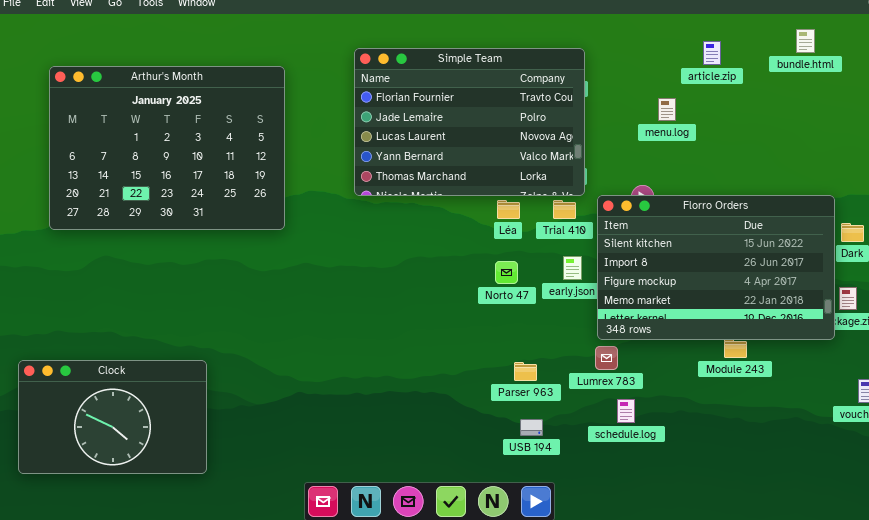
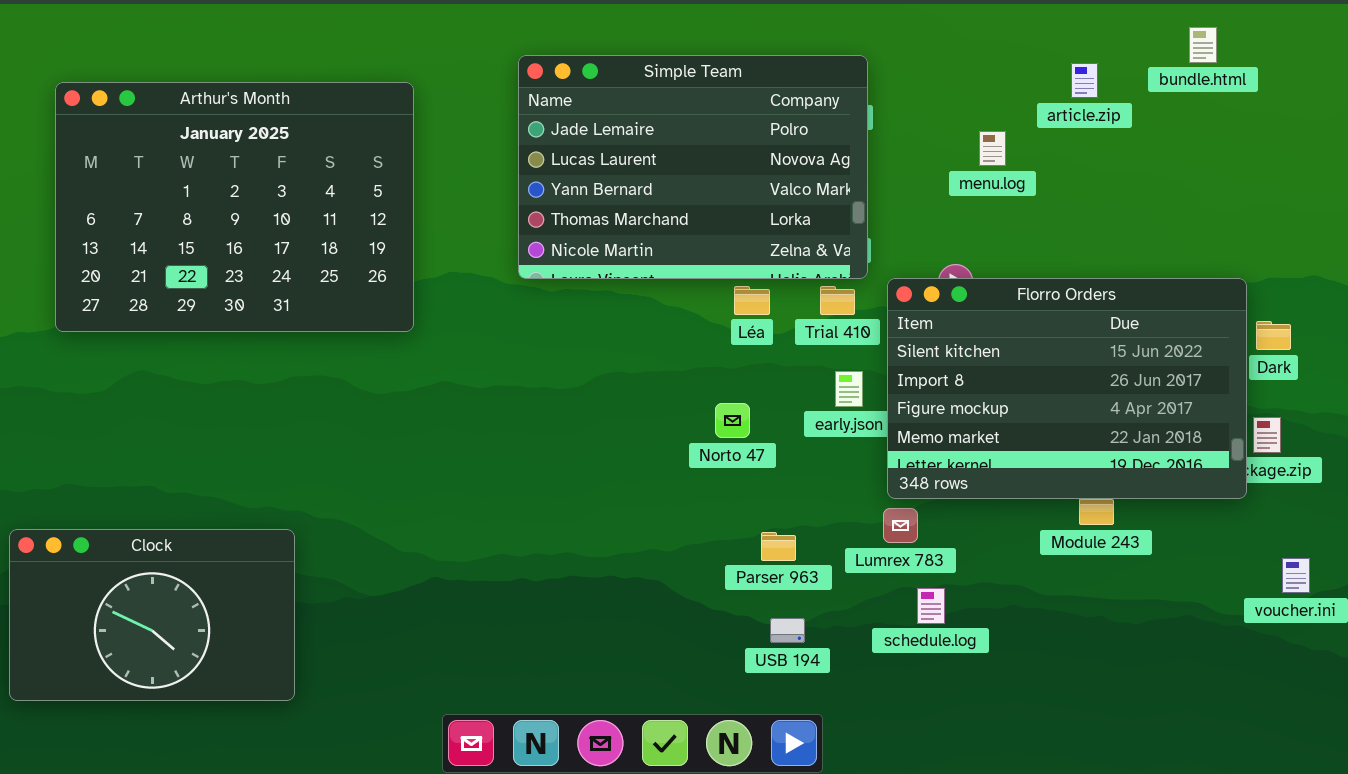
article.zip: [703,41,721,65] -> [1071,63,1098,98], moved
Simple Team: [354,48,585,196] -> [518,55,868,279], scrolled down 1 row
Norto 47: [495,261,518,284] -> [715,403,750,438], moved

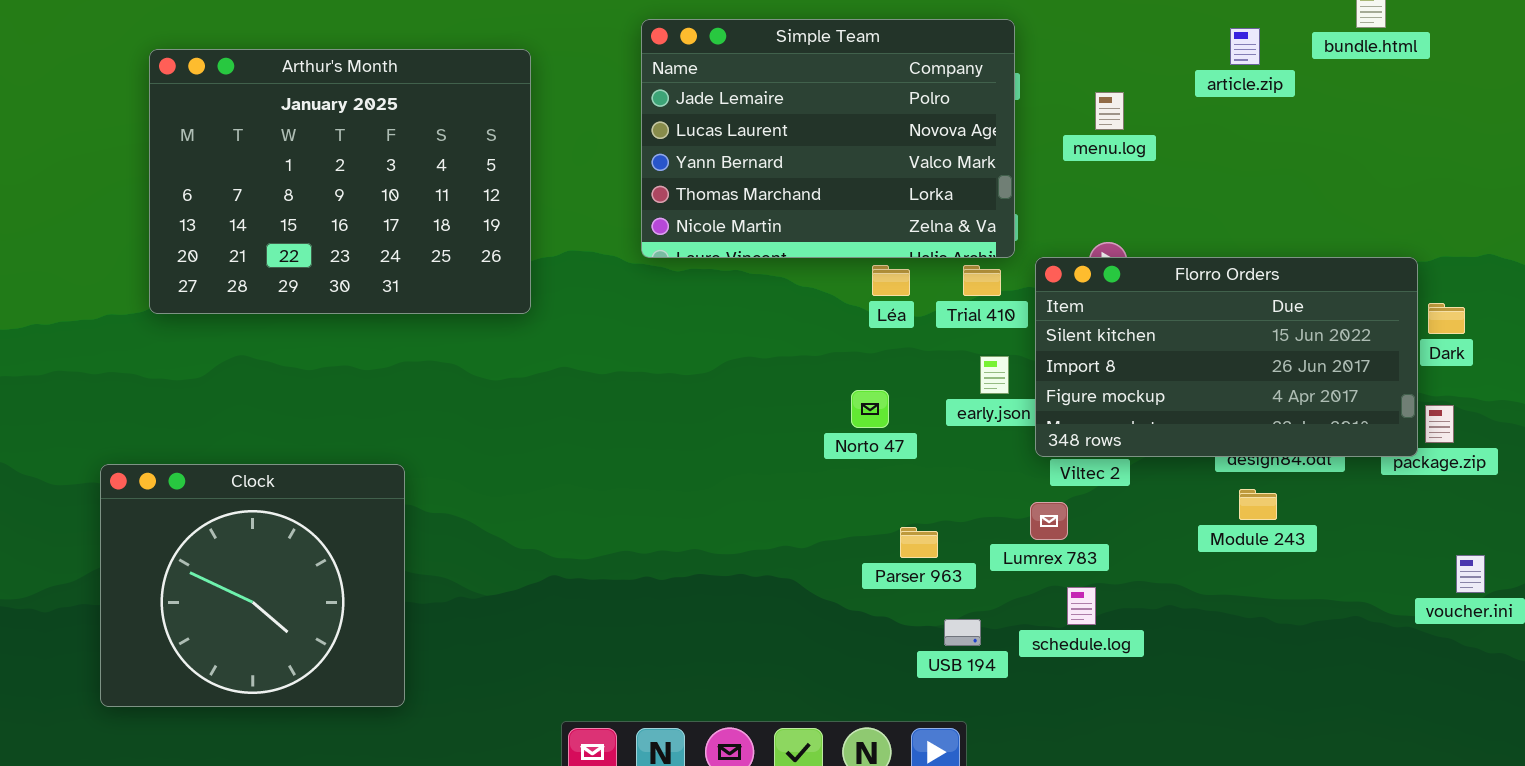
menu.log: [979,131,1006,166] -> [1095,92,1124,130], moved
Florro Orders: [887,278,1247,499] -> [1035,257,1418,457], resized
Clock: [9,529,295,701] -> [100,464,405,707], resized
USB 194: [770,618,805,643] -> [944,619,981,646], moved

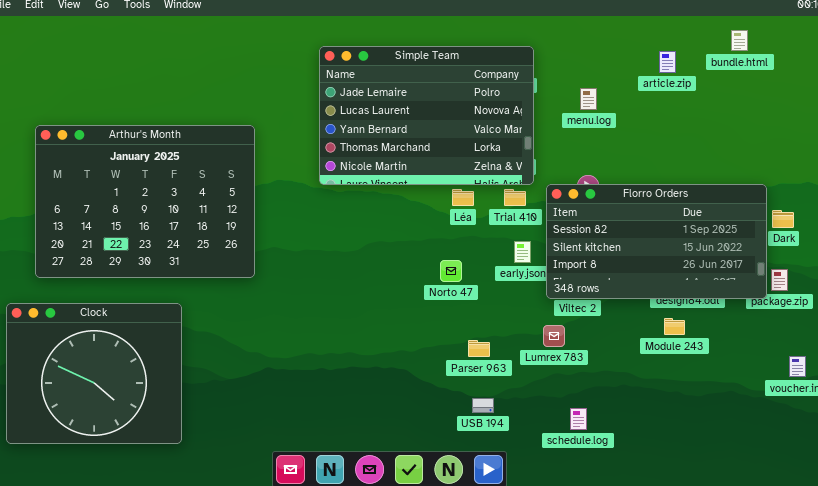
Arthur's Month: [149,49,531,314] -> [35,125,255,278], moved
Florro Orders: [1035,257,1418,457] -> [546,184,767,299], scrolled up 1 row
schedule.log: [1067,587,1096,625] -> [570,408,587,430], moved
USB 194: [944,619,981,646] -> [472,398,494,413], moved

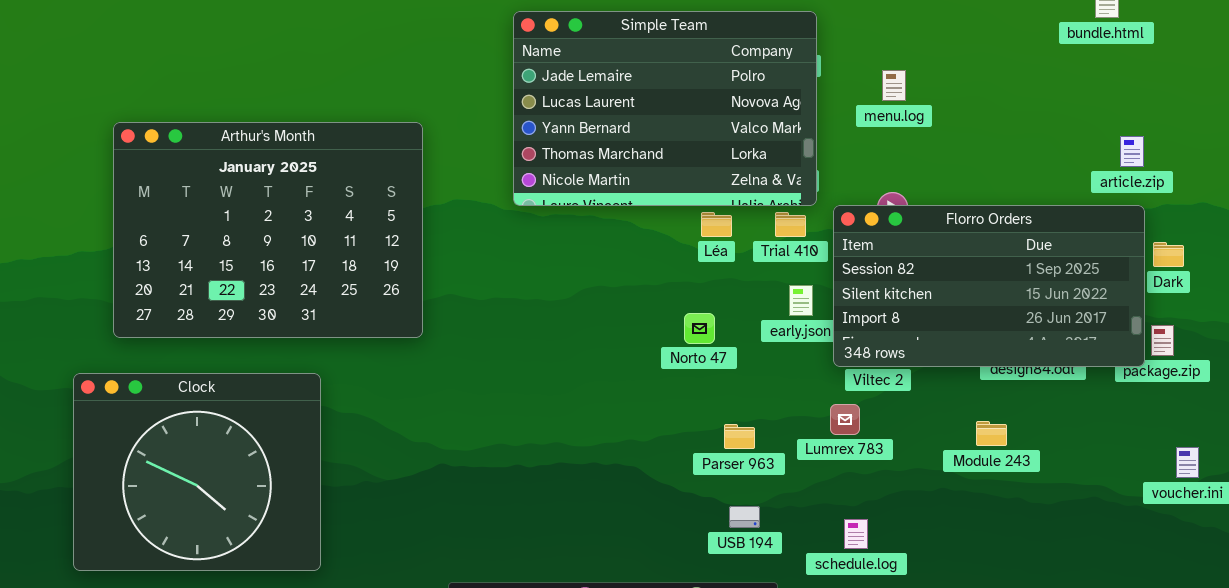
article.zip: [659,51,676,73] -> [1120,136,1144,167], moved
Module 243: [664,318,685,335] -> [976,421,1007,446], moved
schedule.log: [570,408,587,430] -> [844,519,868,549], moved

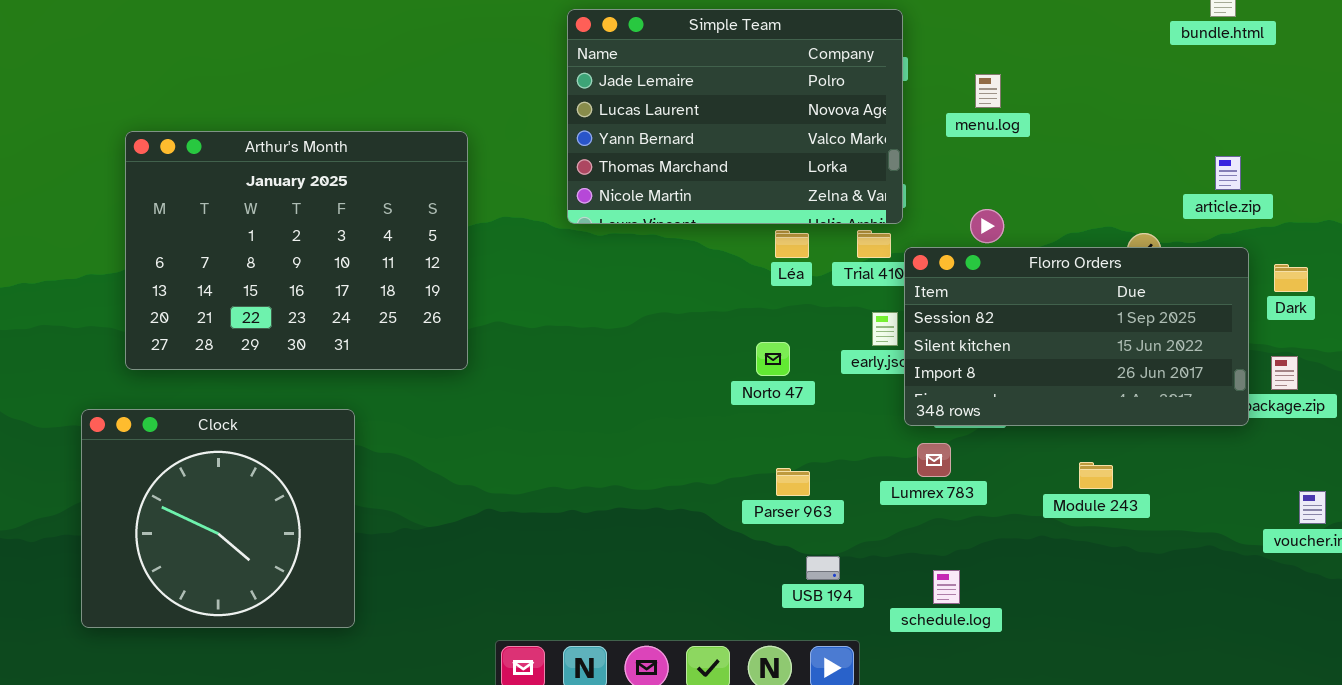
article.zip: [1120,136,1144,167] -> [1215,156,1241,190], moved
Florro Orders: [833,205,1145,367] -> [904,247,1249,426], moved
Parser 963: [724,424,755,449] -> [776,468,810,496], moved

